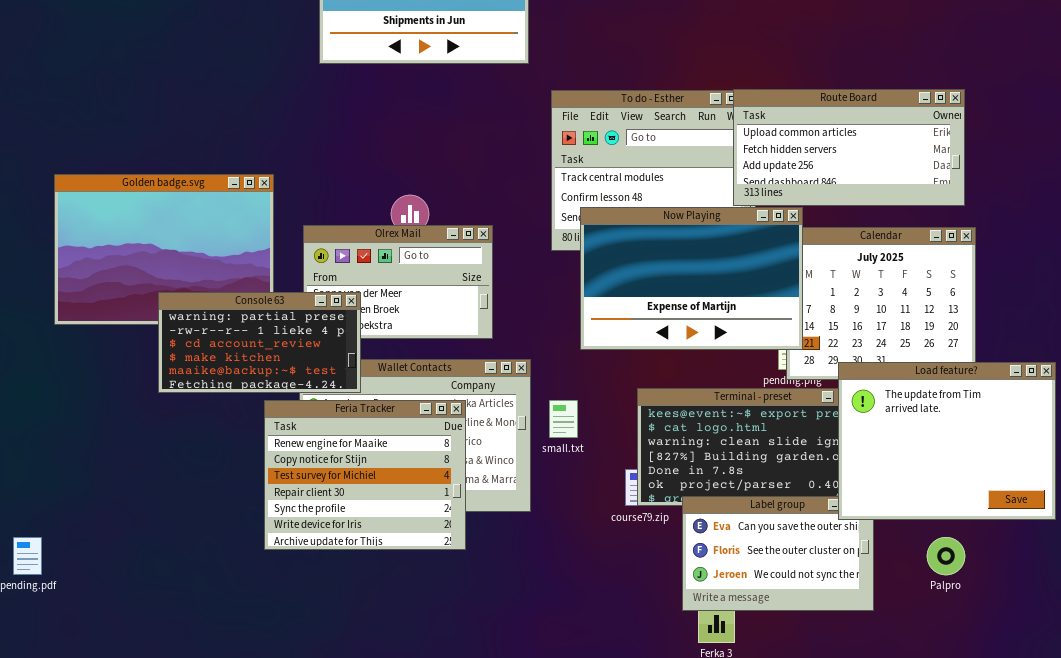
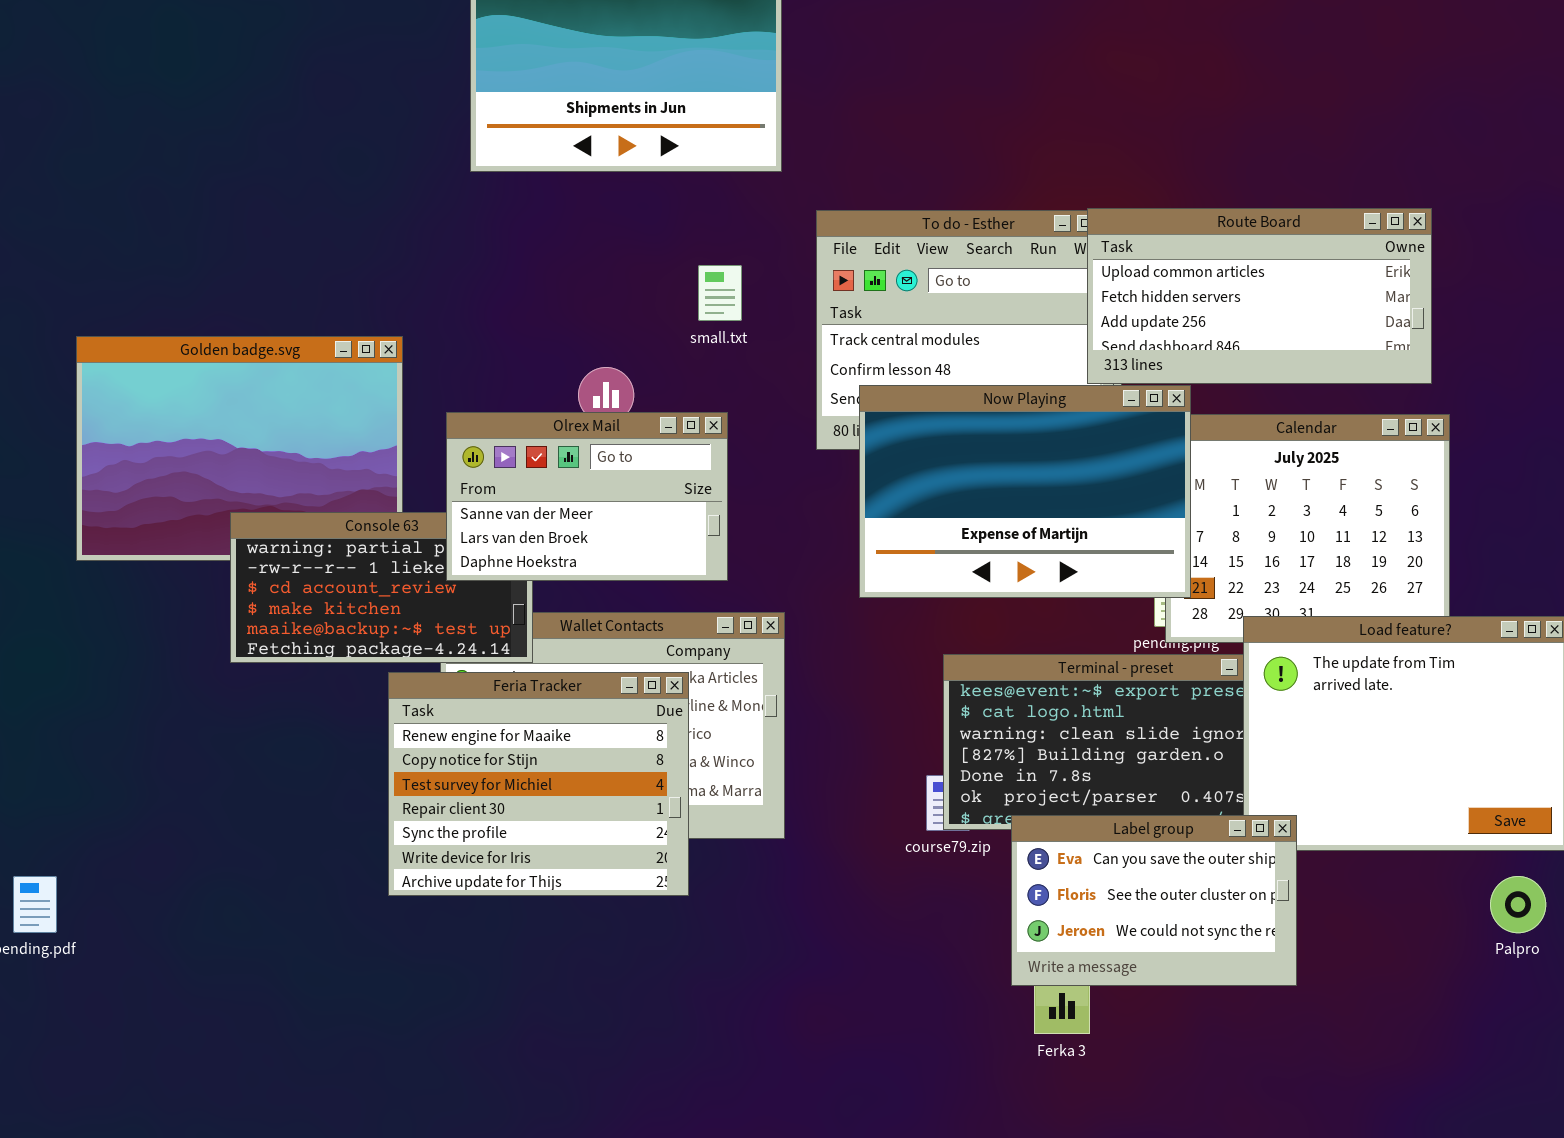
Olrex Mail: [303,225,493,339] -> [446,412,728,581], raised
small.txt: [549,400,578,438] -> [698,265,742,321], moved
Label group: [682,496,874,611] -> [1011,815,1297,986], raised
Palpro: [927,537,965,575] -> [1490,876,1546,933], moved

